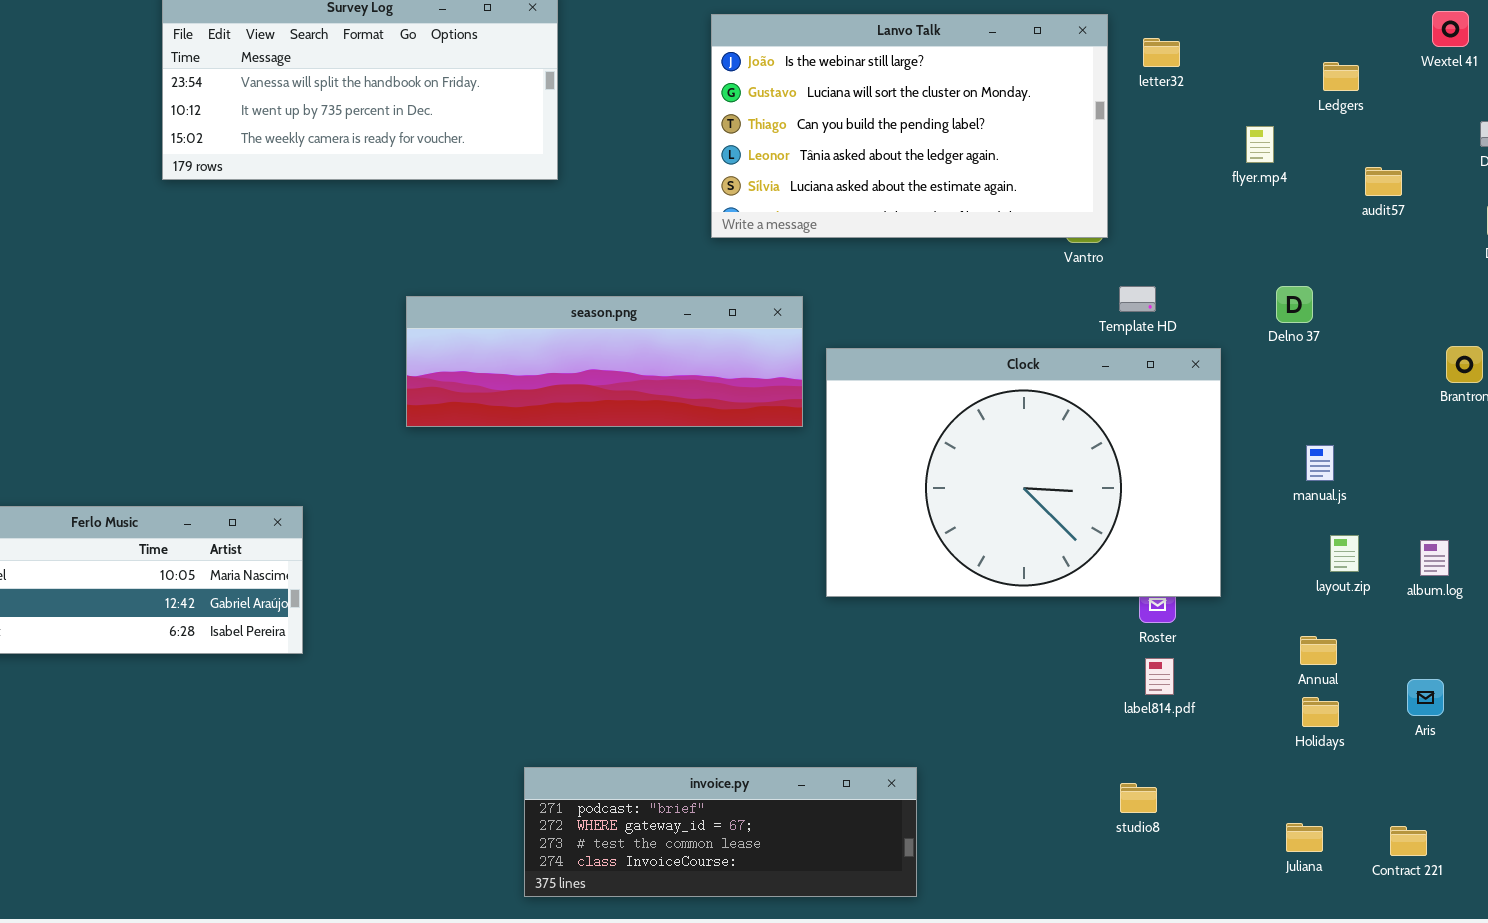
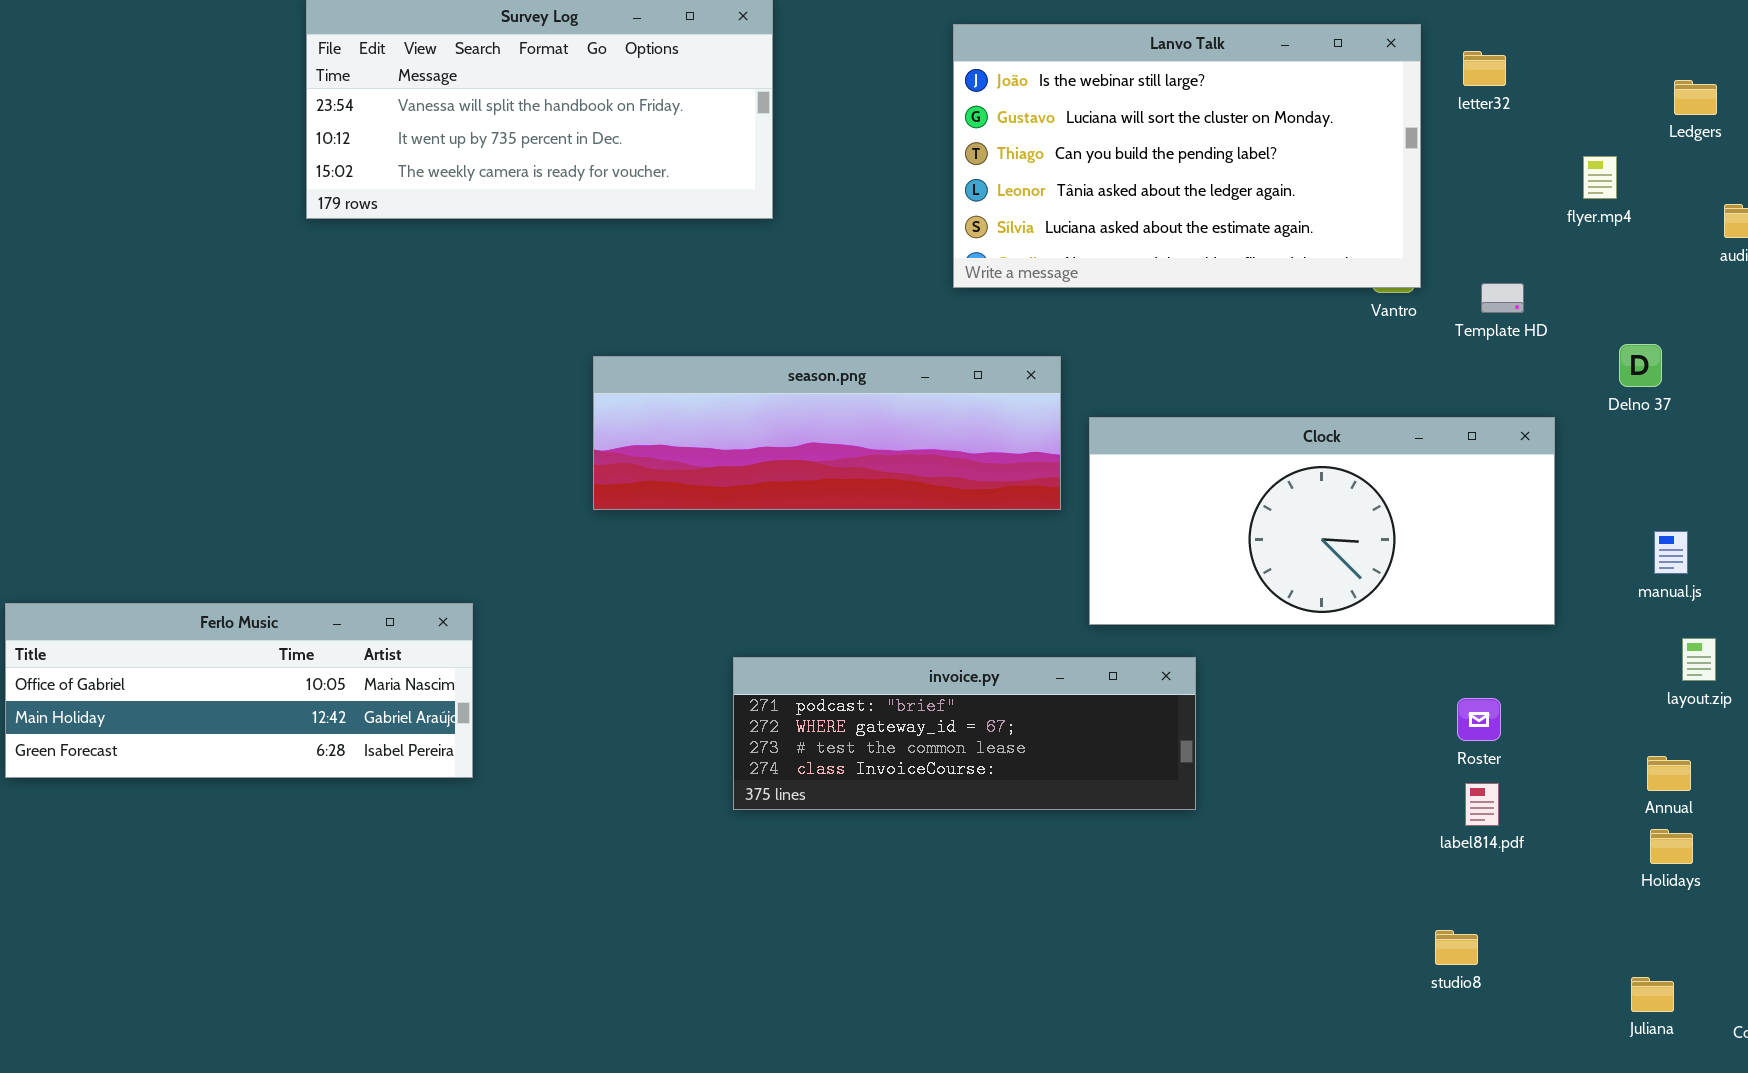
Template HD: [1119,286,1156,312] -> [1481,283,1524,313], moved
Clock: [826,348,1221,597] -> [1089,417,1555,625], resized
invoice.py: [524,767,917,897] -> [733,657,1196,810], moved

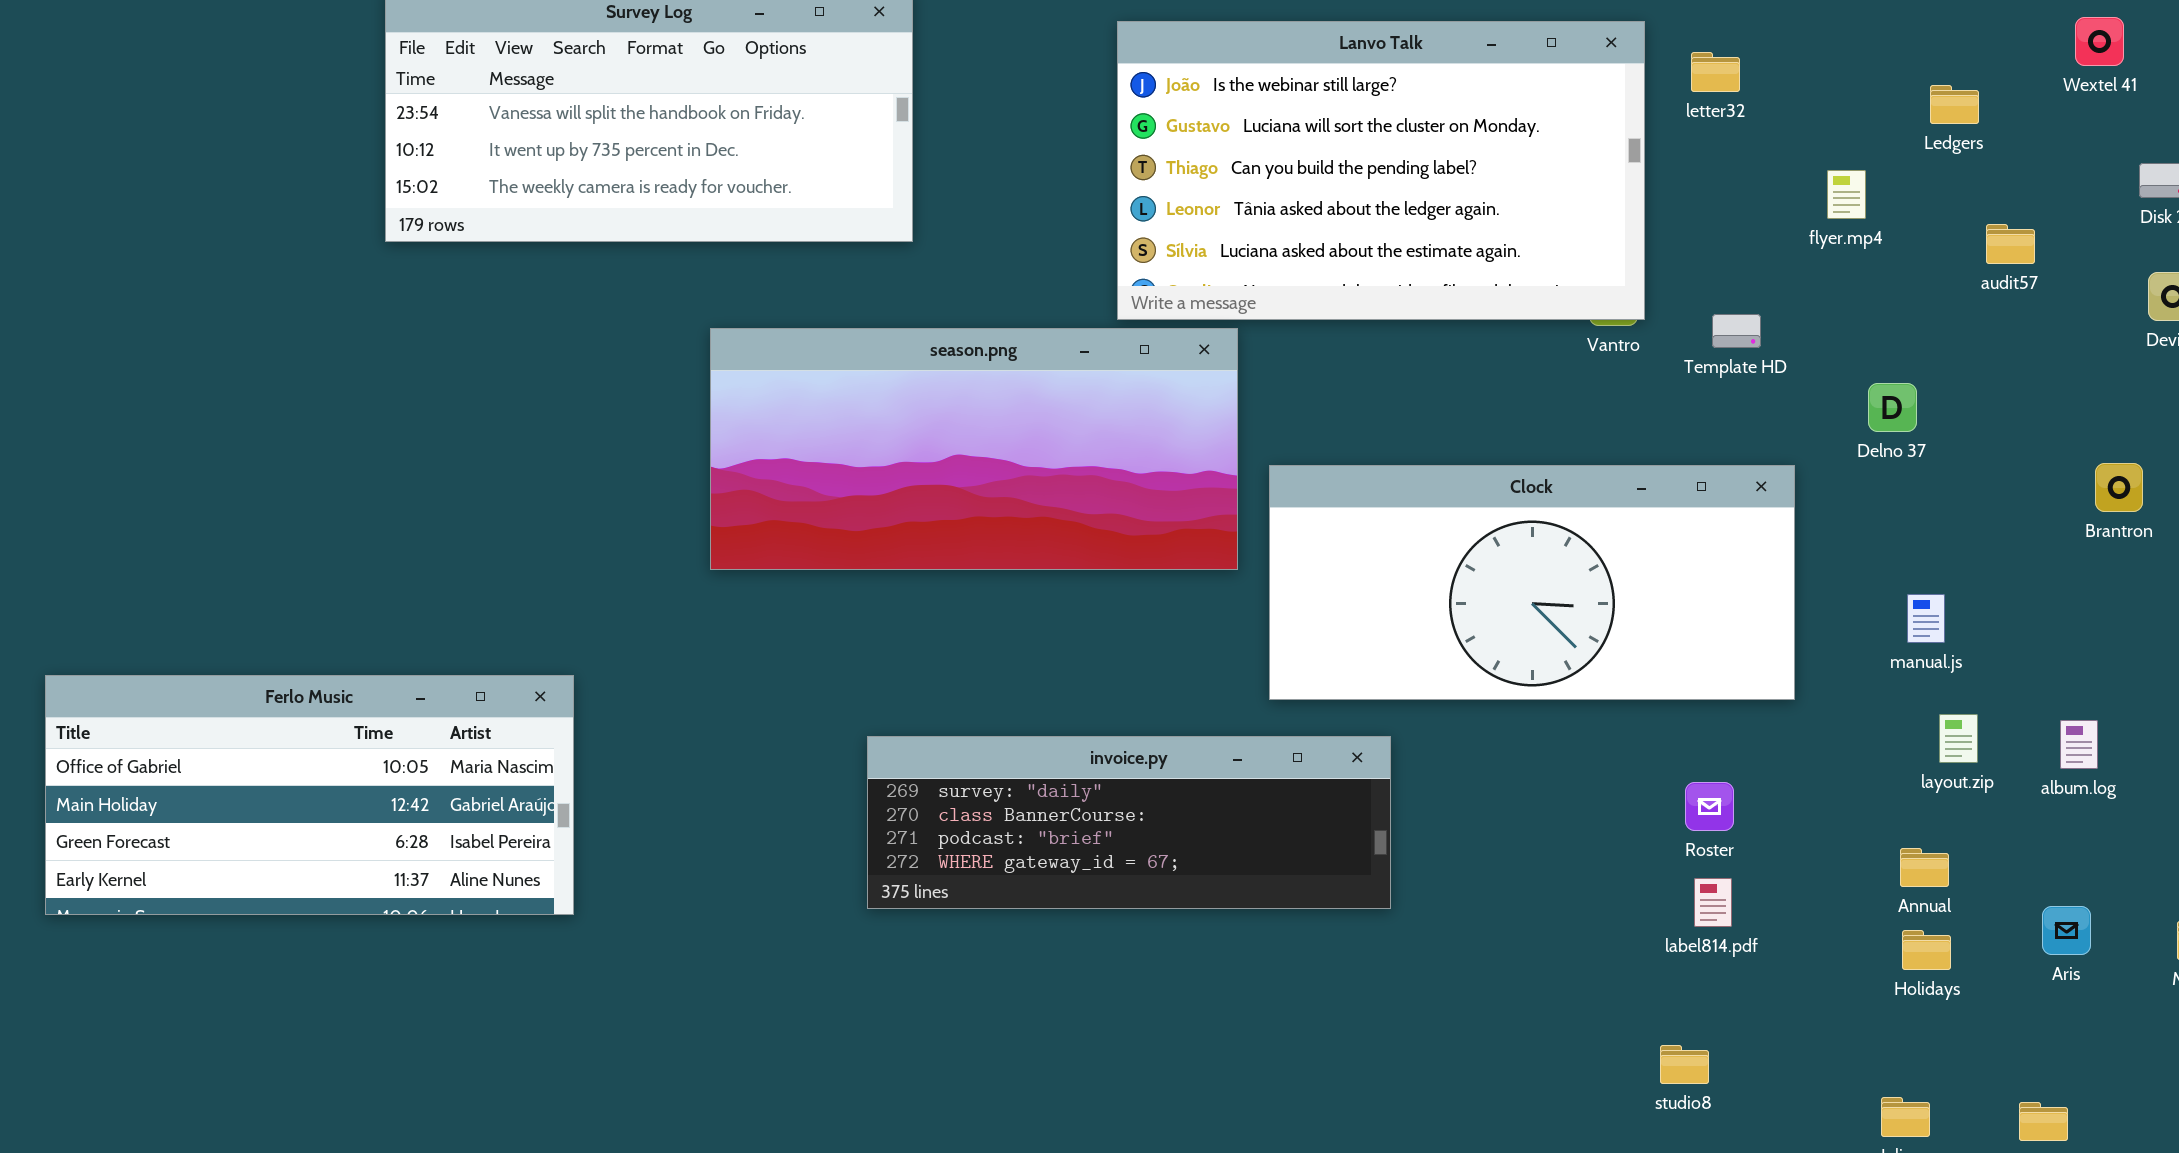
season.png: [593,356,1061,510] -> [710,328,1238,570], resized
Ferlo Music: [5,603,473,778] -> [45,675,574,915], resized
invoice.py: [733,657,1196,810] -> [867,736,1391,909], scrolled up 2 rows

